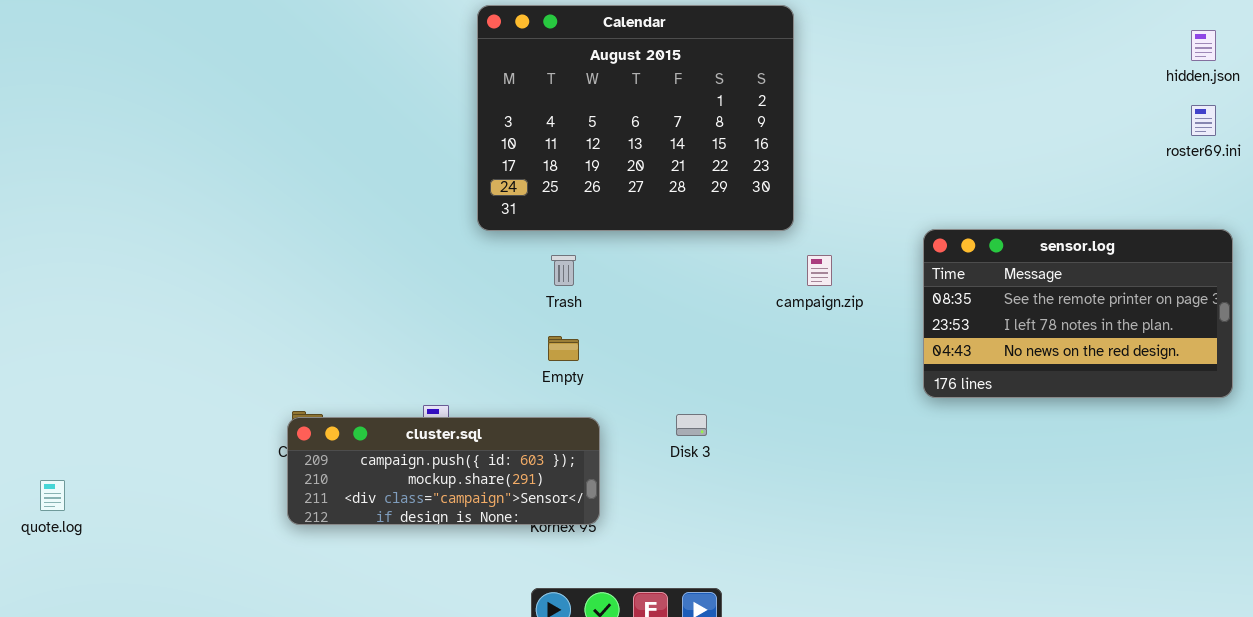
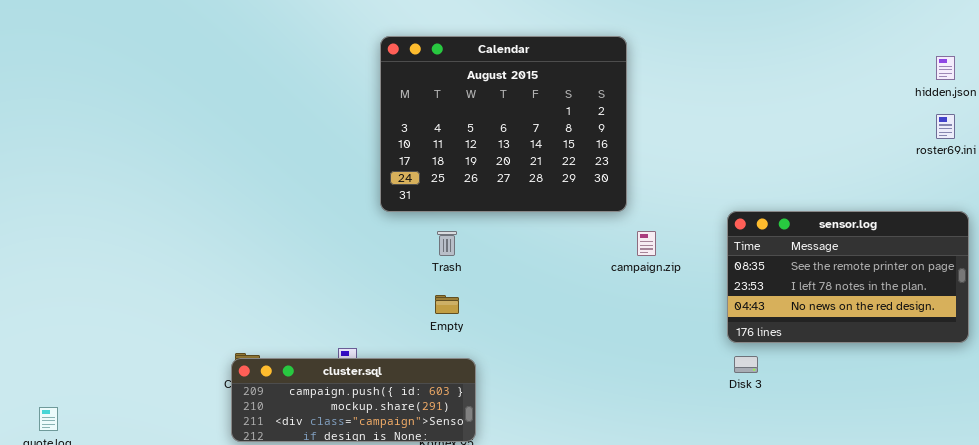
Disk 3: [676,414,707,436] -> [734,356,758,373], moved

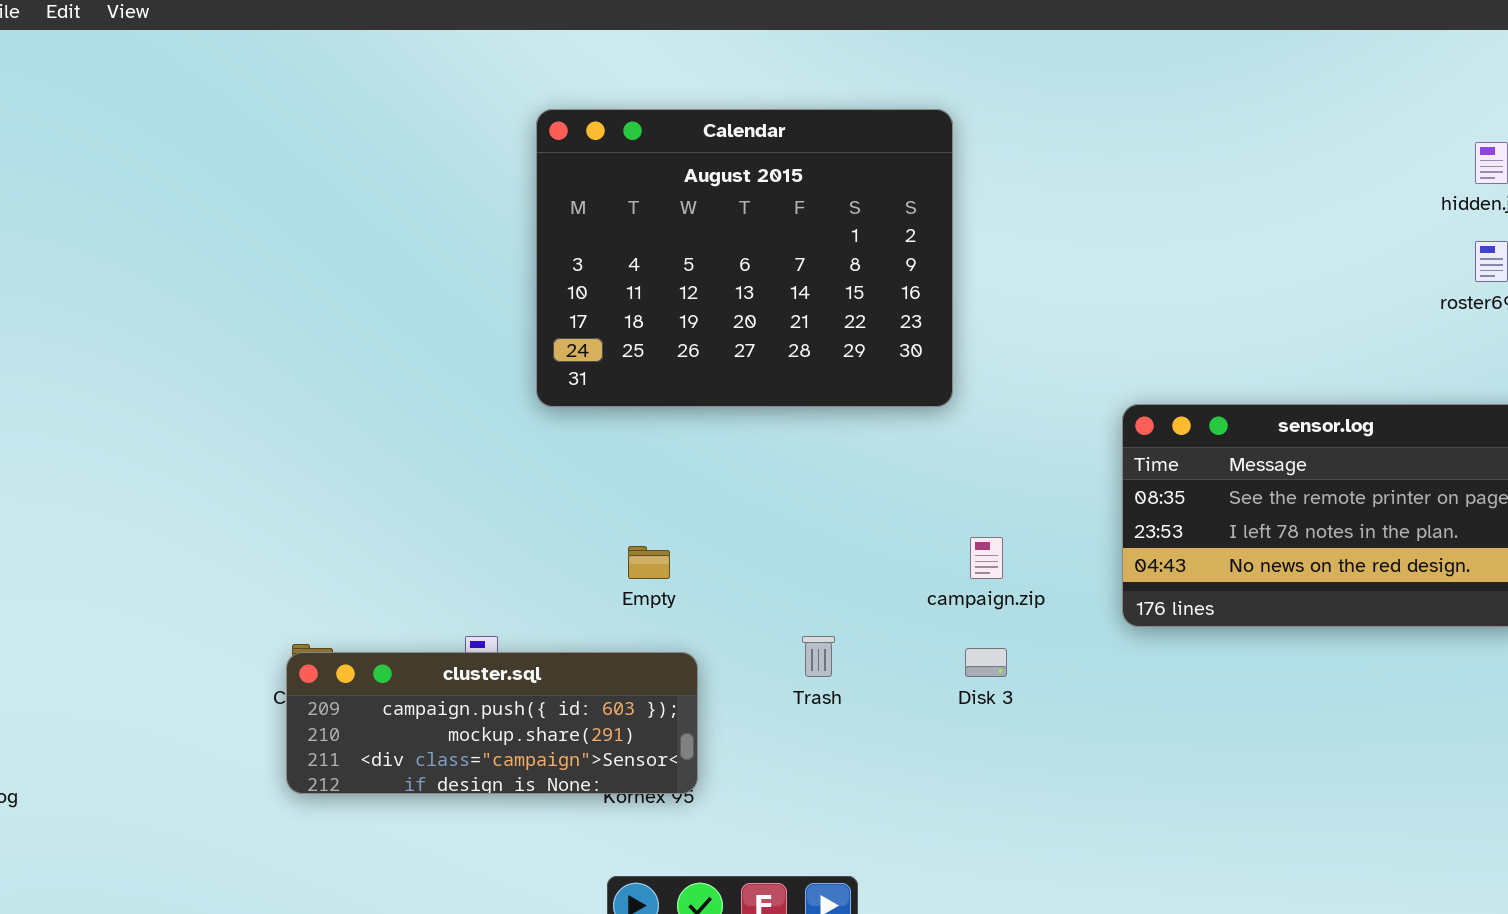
Trash: [437,231,457,256] -> [802,636,835,677], moved
campaign.zip: [637,231,656,256] -> [970,537,1003,579], moved
Disk 3: [734,356,758,373] -> [965,648,1007,677], moved

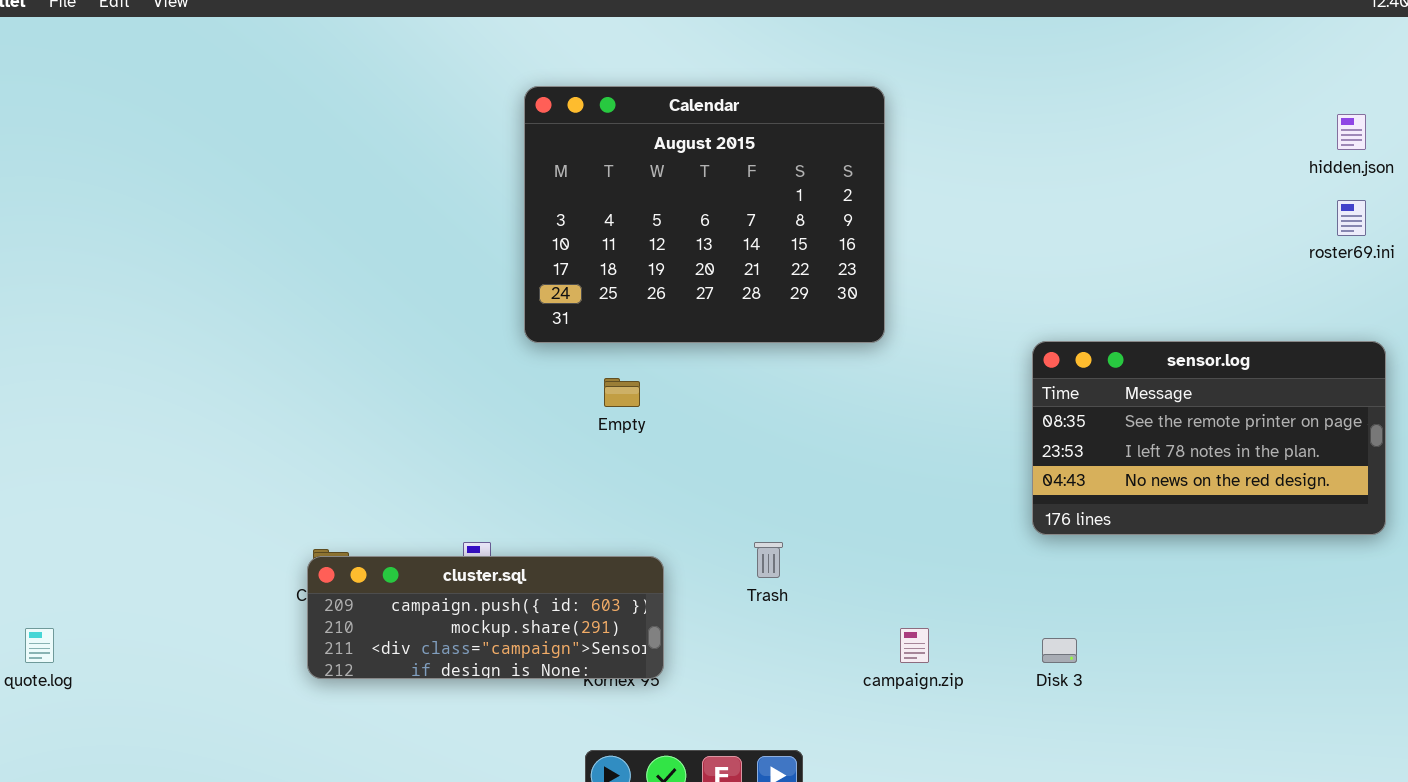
campaign.zip: [970,537,1003,579] -> [900,628,929,663], moved
Empty: [628,546,670,579] -> [604,378,640,407], moved
Disk 3: [965,648,1007,677] -> [1042,638,1077,663], moved

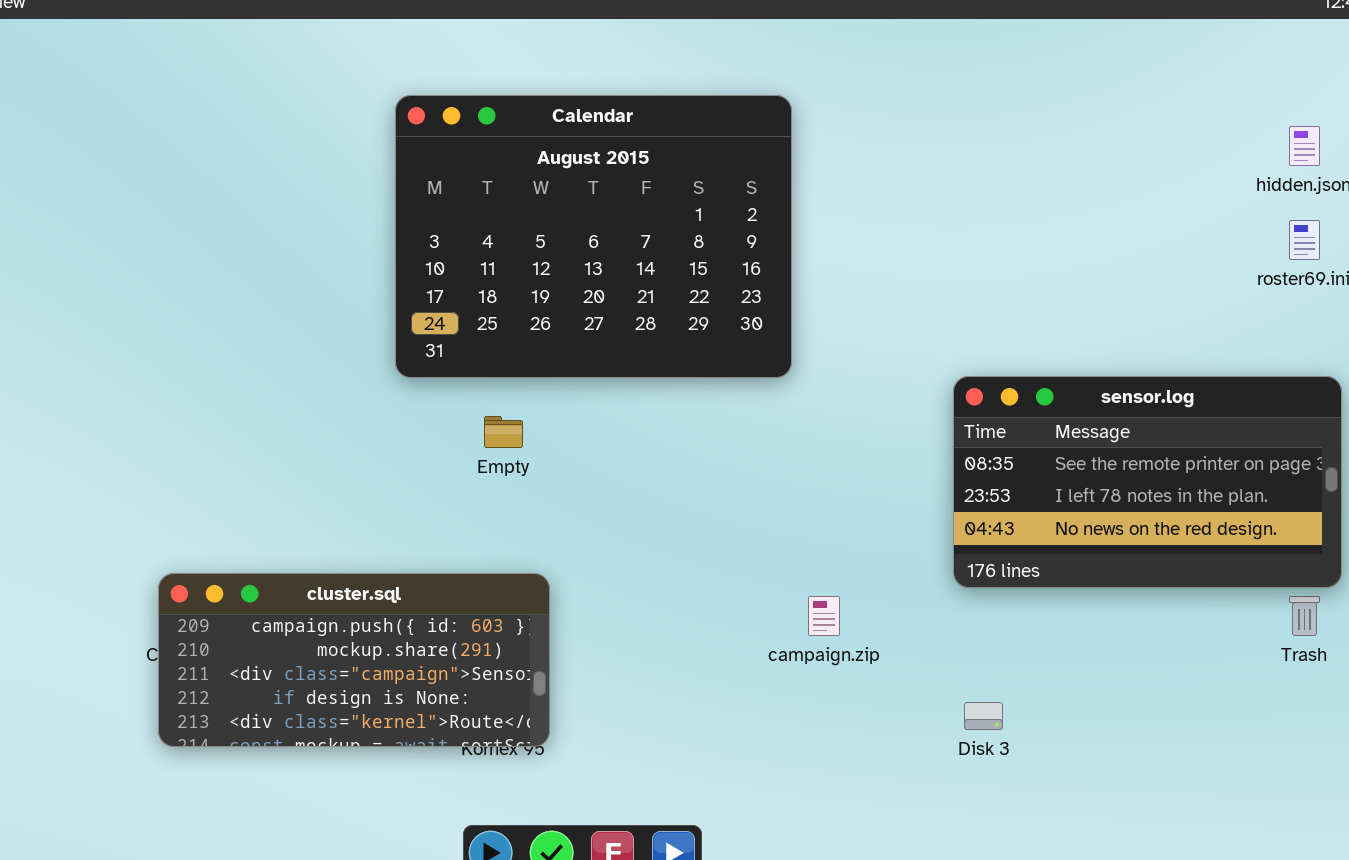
Trash: [754,542,783,578] -> [1289,596,1320,636], moved
cluster.sql: [307,556,664,679] -> [158,573,550,747], resized
campaign.zip: [900,628,929,663] -> [808,596,840,636], moved

